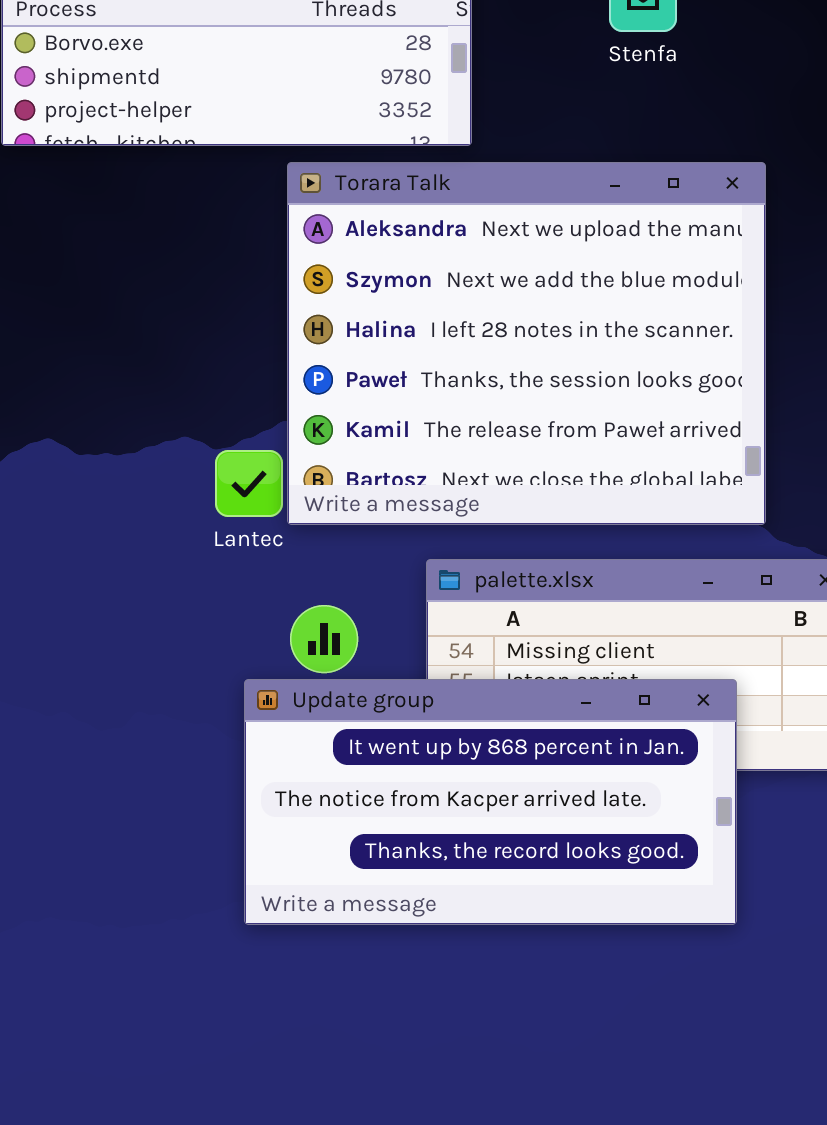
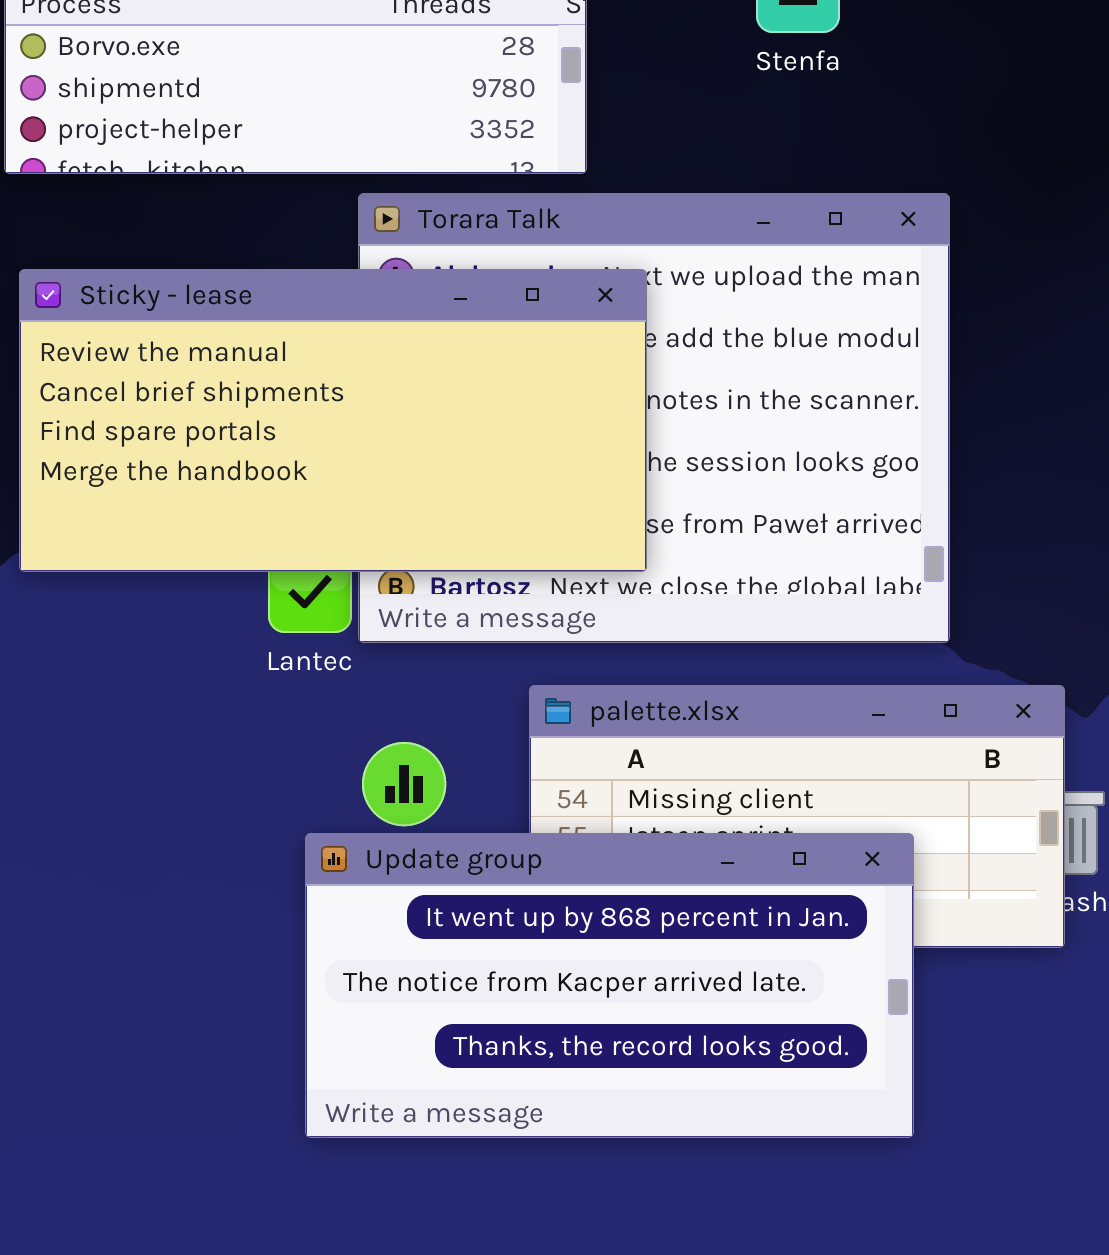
Sticky - lease: none -> [19,269,647,572], opened

